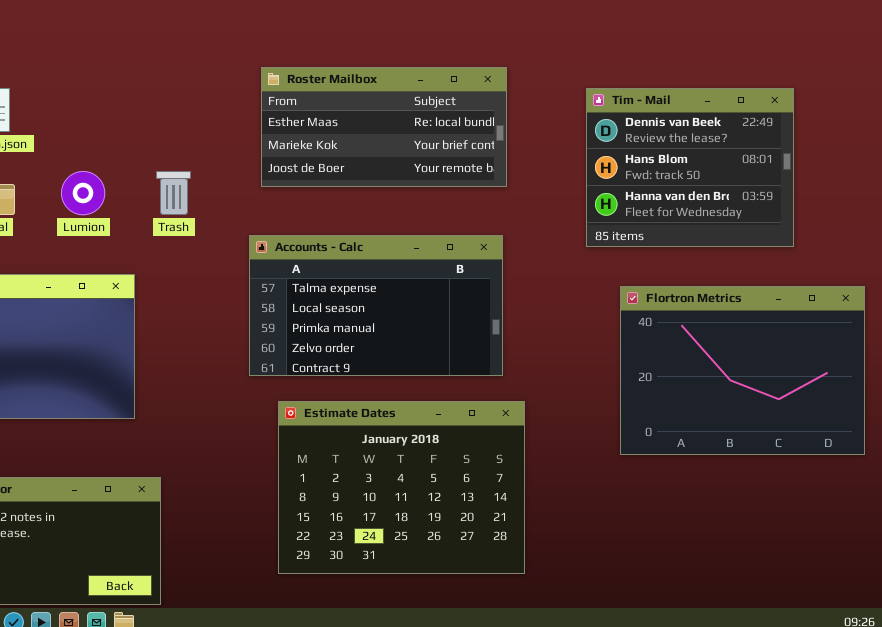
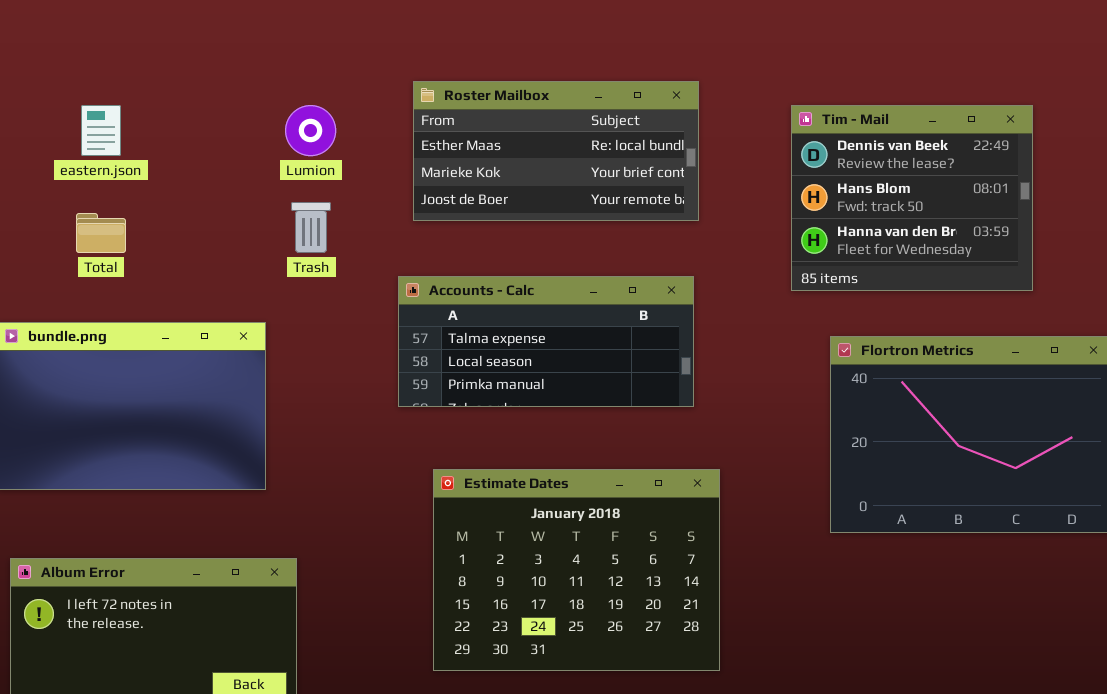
Lumion: [61,171,105,215] -> [285,105,336,156], moved
Accounts - Calc: [249,235,503,376] -> [398,276,694,407], resized

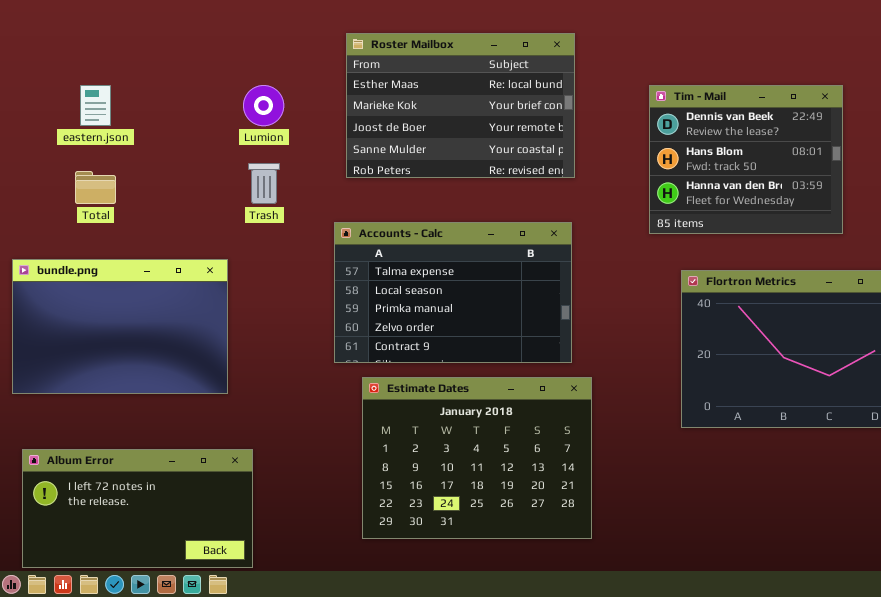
Roster Mailbox: [413,81,699,221] -> [346,33,575,178], resized
Accounts - Calc: [398,276,694,407] -> [334,222,572,363], resized

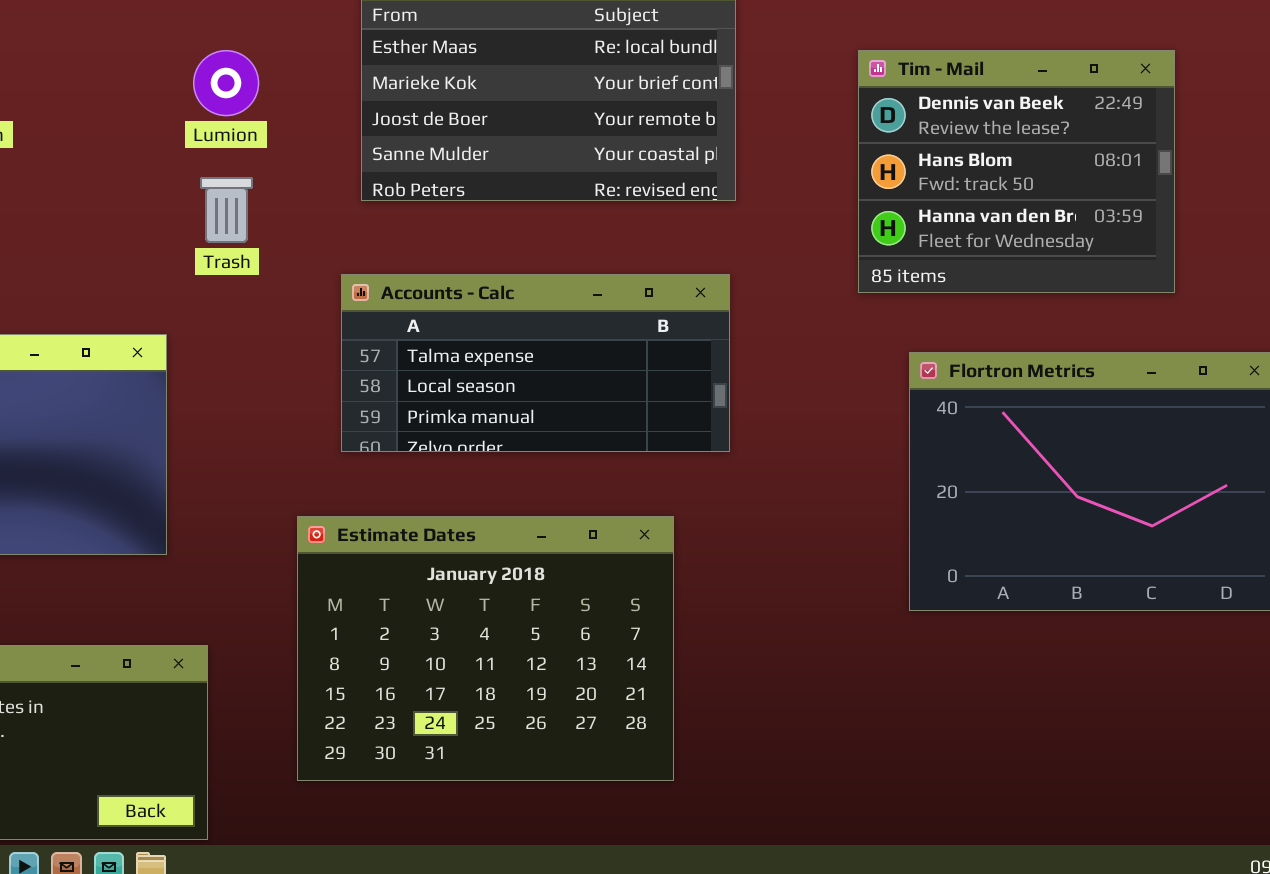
Accounts - Calc: [334,222,572,363] -> [341,274,730,452], resized
Estimate Dates: [362,377,592,539] -> [297,516,674,781], moved

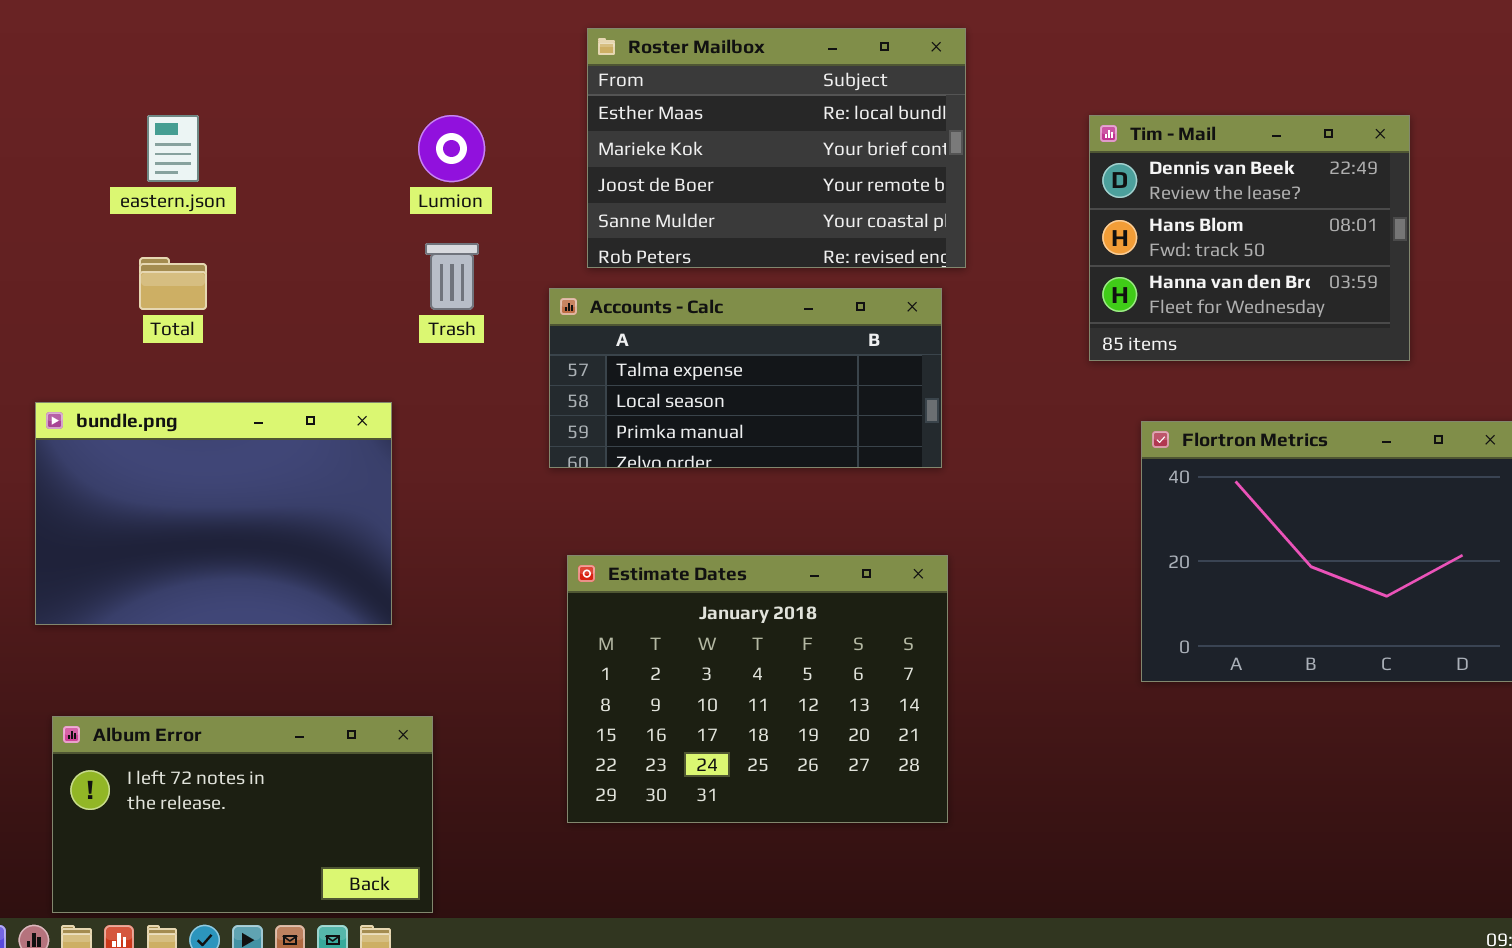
Accounts - Calc: [341,274,730,452] -> [549,288,942,468], moved
Estimate Dates: [297,516,674,781] -> [567,555,948,823], moved

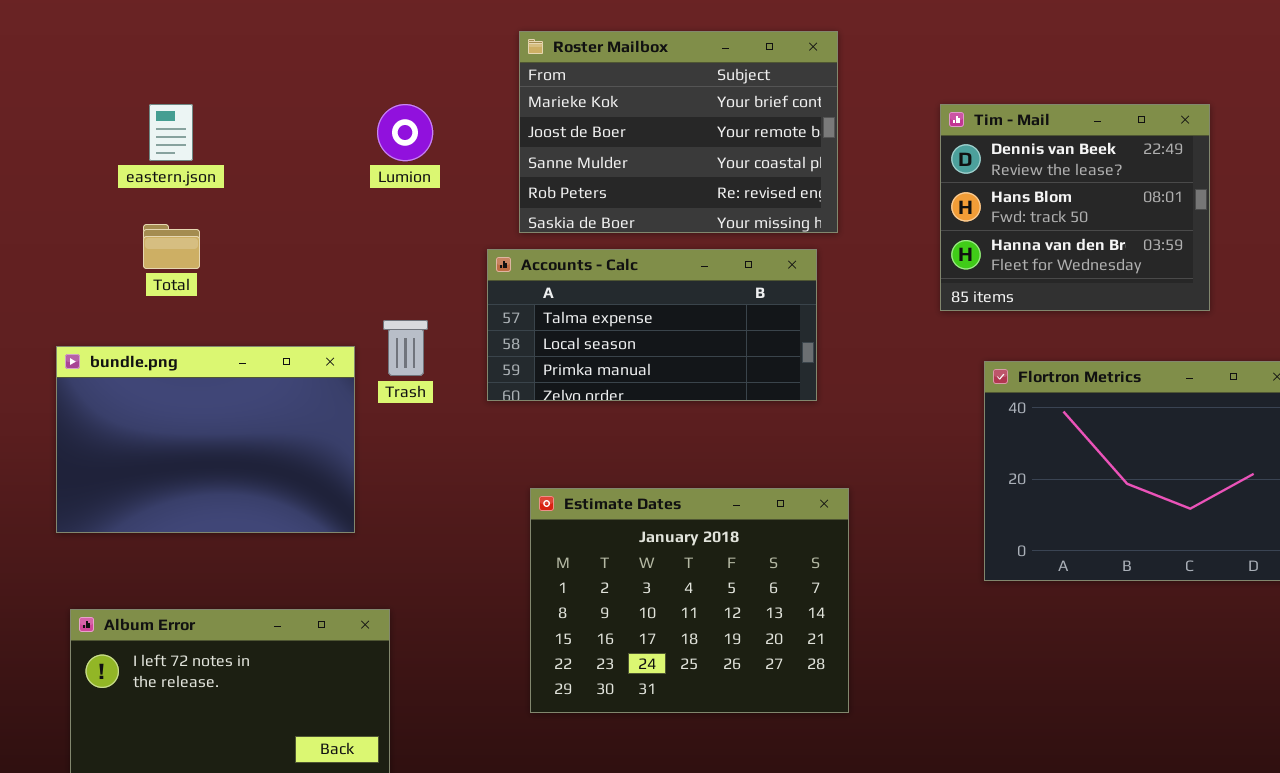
Roster Mailbox: [587,28,966,268] -> [519,31,838,233], scrolled down 1 row
Trash: [425,243,479,310] -> [383,320,428,376], moved
Estimate Dates: [567,555,948,823] -> [530,488,849,713], moved

